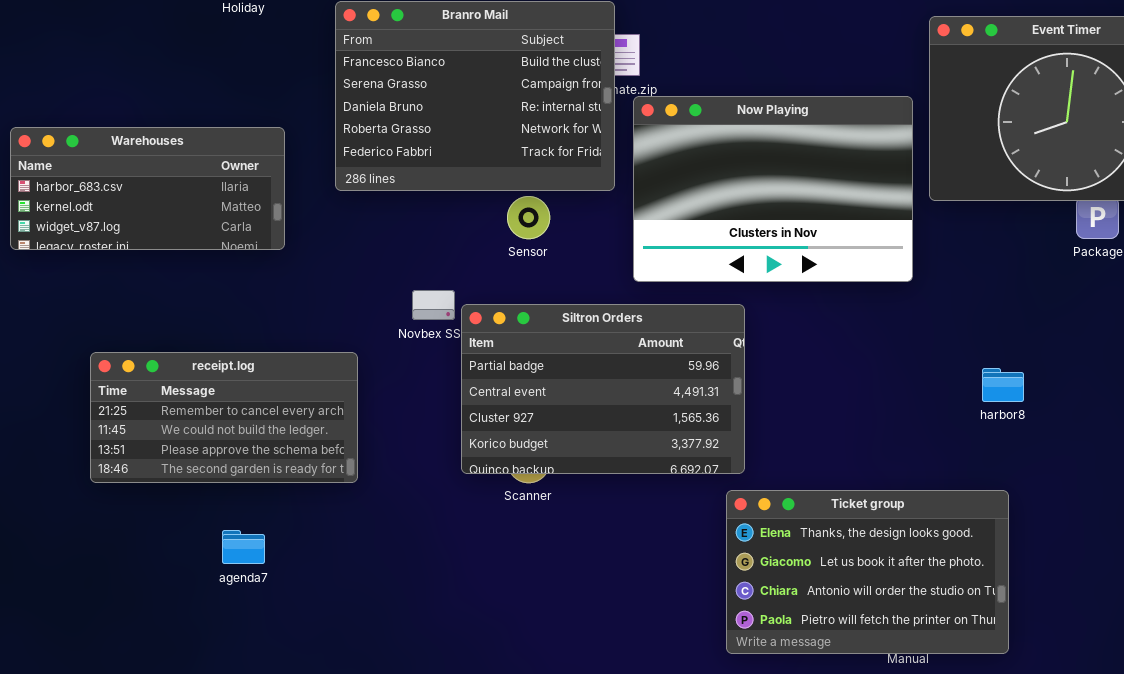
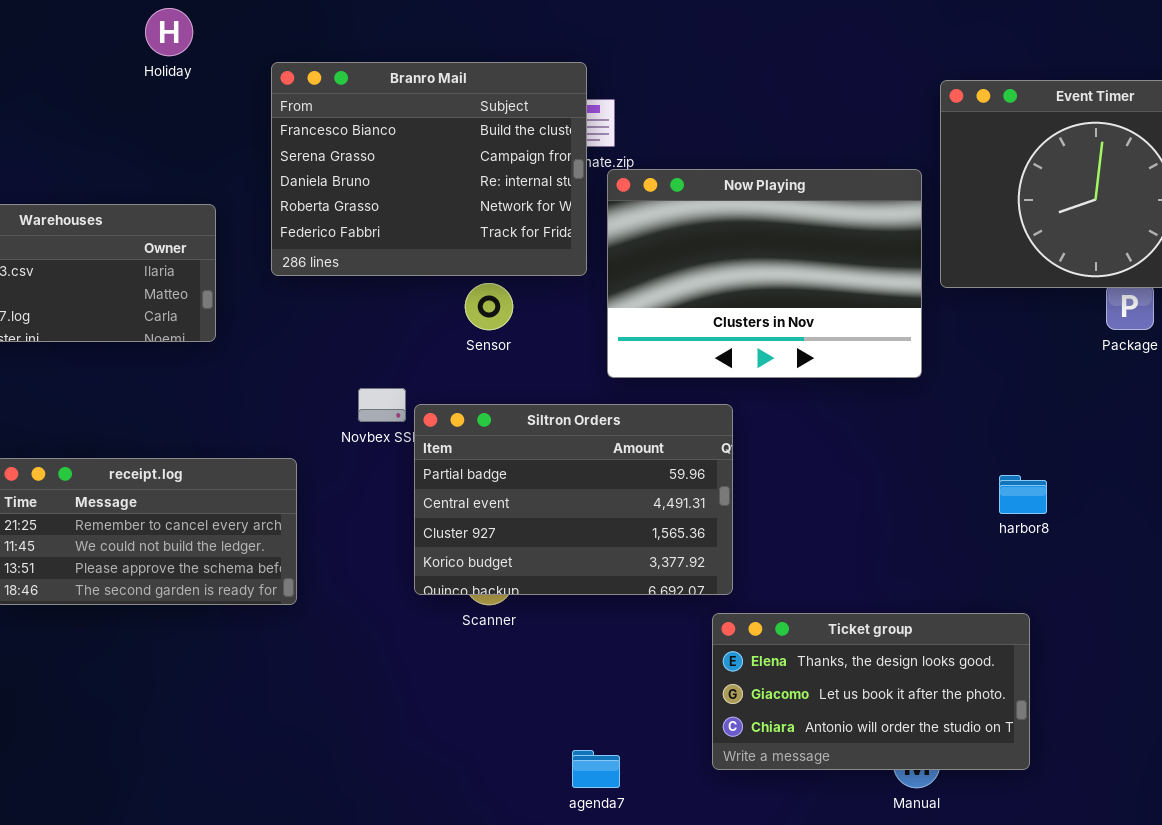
Ticket group: [726,490,1009,654] -> [712,613,1030,770], resized
agenda7: [222,530,265,564] -> [572,750,620,788], moved

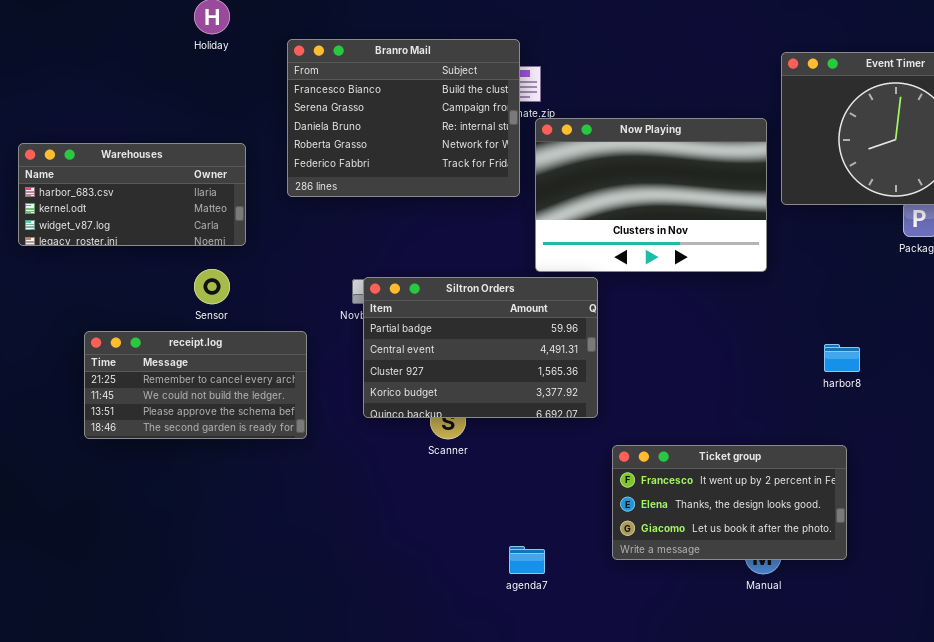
Sensor: [465,283,513,330] -> [194,269,230,304], moved
Siltron Orders: [414,404,733,595] -> [363,277,598,418], moved
Ticket group: [712,613,1030,770] -> [612,445,847,560], scrolled up 1 row

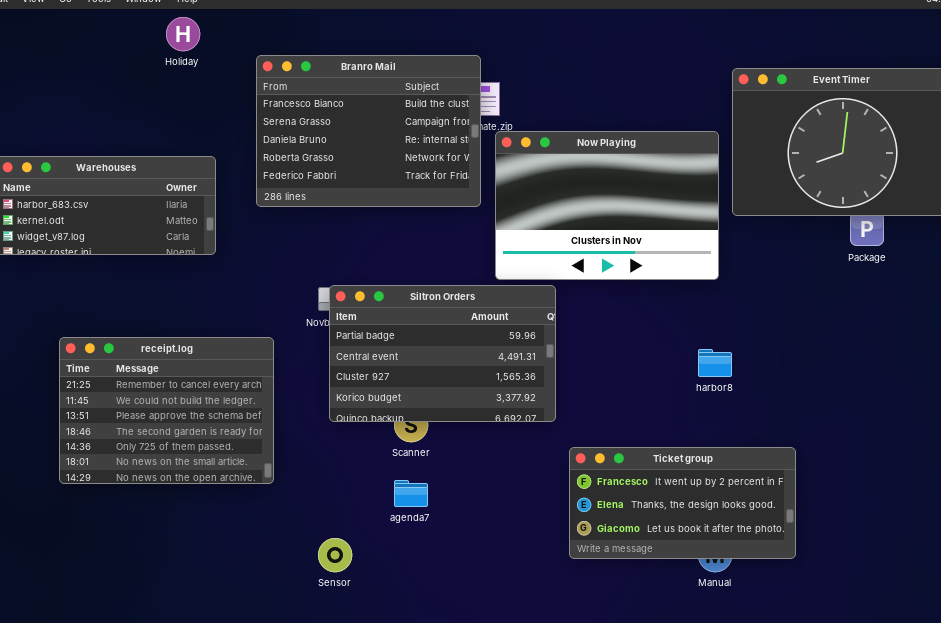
Sensor: [194,269,230,304] -> [318,538,352,572], moved
receipt.log: [84,331,307,439] -> [59,337,274,484], resized
harbor8: [824,344,860,372] -> [698,349,732,377], moved
agenda7: [509,546,545,574] -> [394,480,428,507], moved

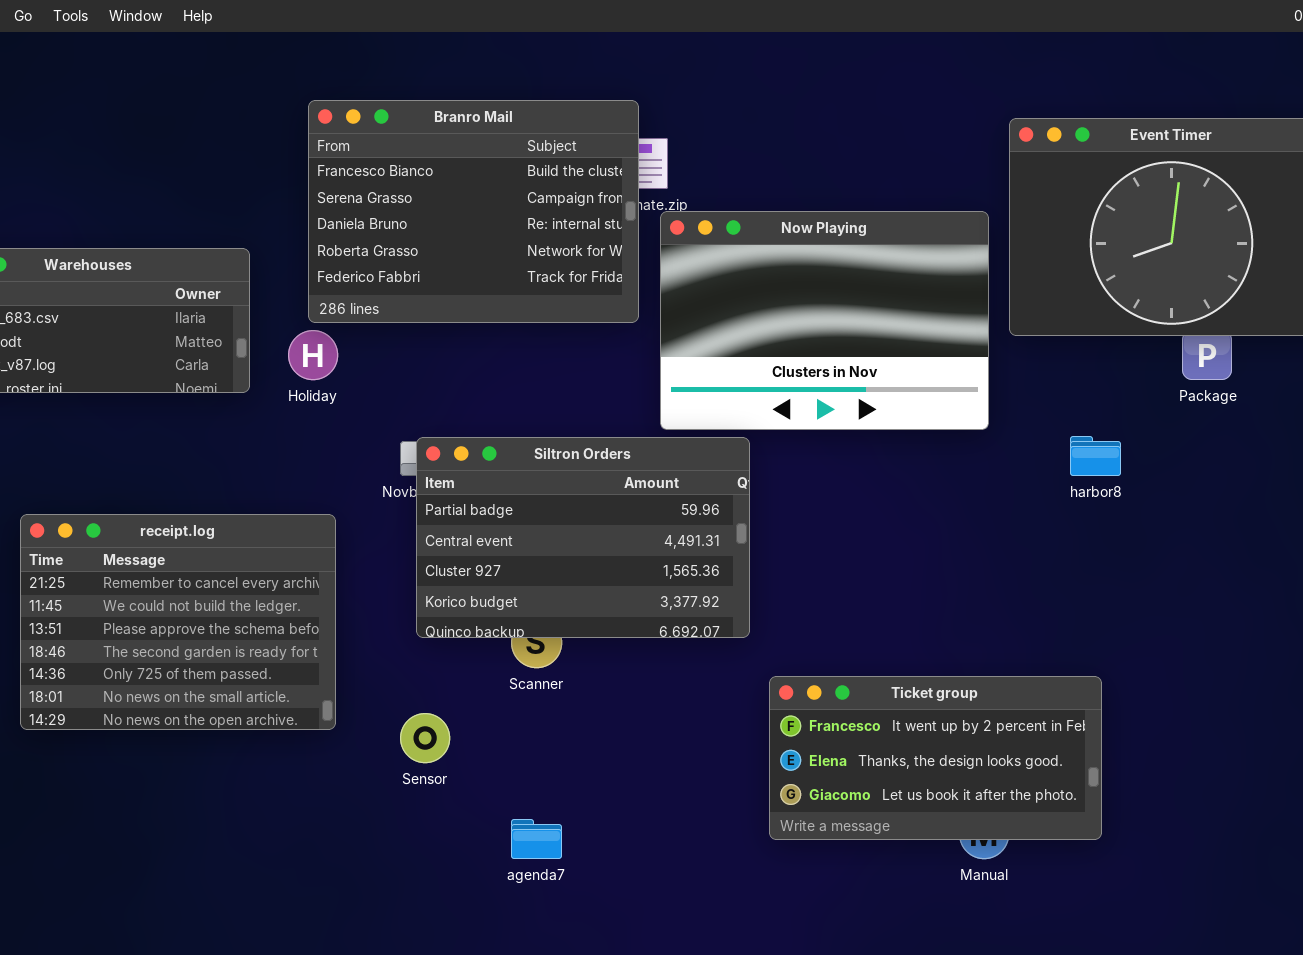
Holiday: [166,17,200,51] -> [288,330,338,380], moved
harbor8: [698,349,732,377] -> [1070,436,1121,476], moved
agenda7: [394,480,428,507] -> [511,819,562,859], moved
Sensor: [318,538,352,572] -> [400,713,450,763], moved

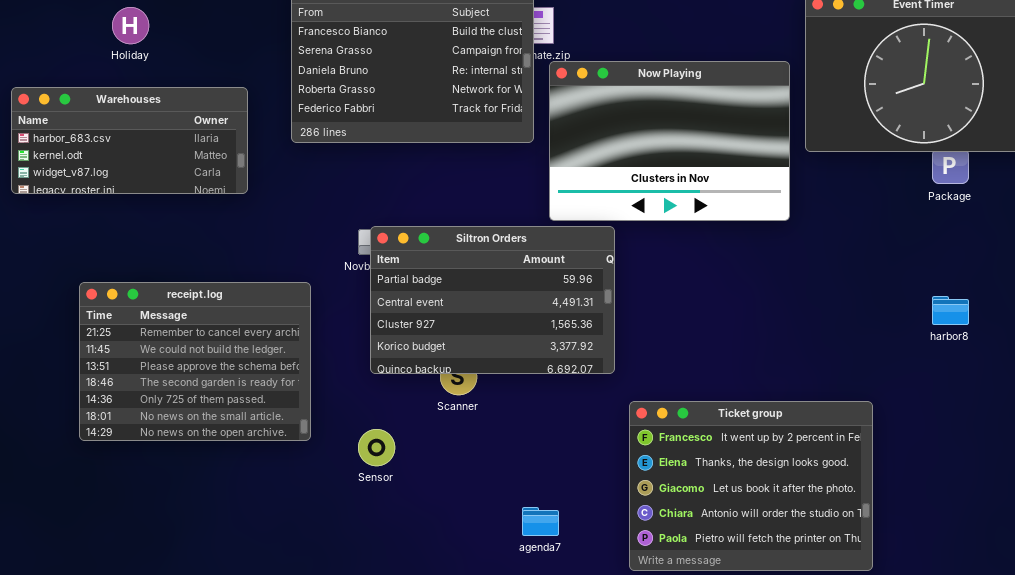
Holiday: [288,330,338,380] -> [112,7,149,44], moved
harbor8: [1070,436,1121,476] -> [932,296,969,325], moved
Ticket group: [769,676,1102,840] -> [629,401,873,571], resized
agenda7: [511,819,562,859] -> [522,507,559,536], moved

